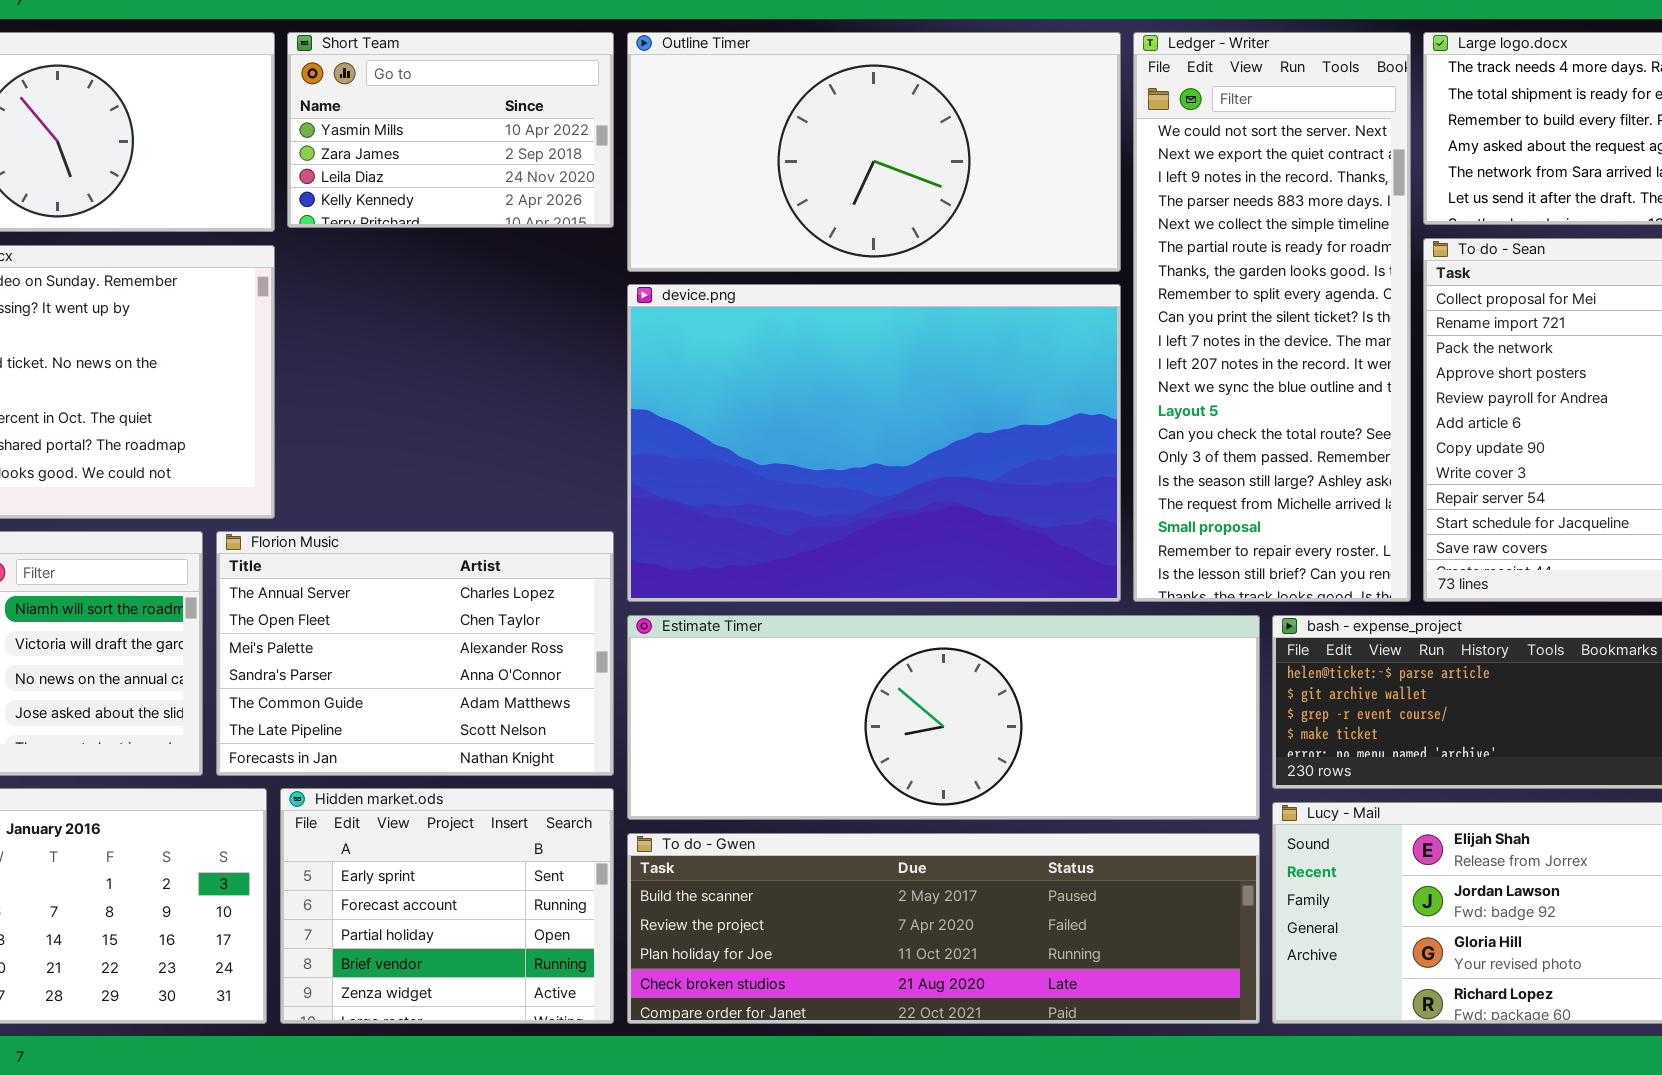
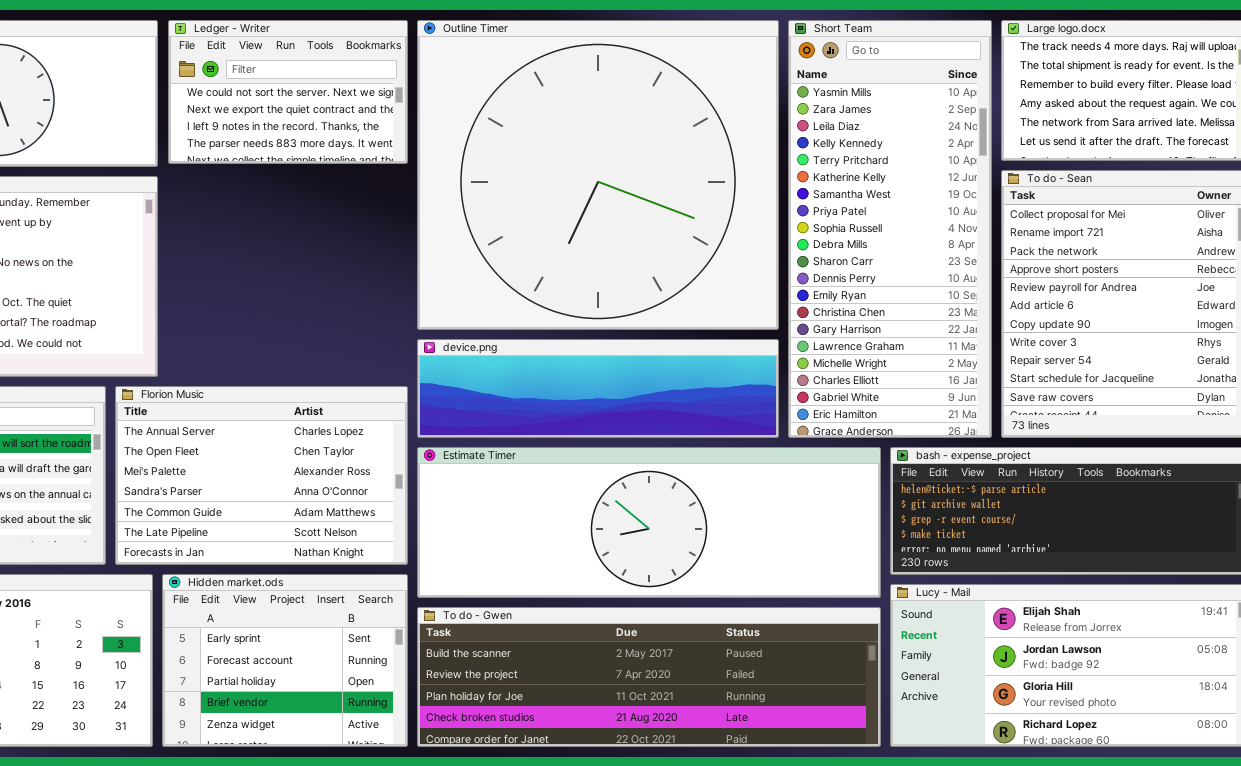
Short Team: [287,32,614,228] -> [788,20,992,438], moved, resized
Outline Timer: [627,32,1121,272] -> [417,20,779,330], resized
Ledger - Writer: [1133,32,1411,602] -> [168,20,408,164], moved, resized
device.png: [627,284,1121,602] -> [417,339,779,438], resized

